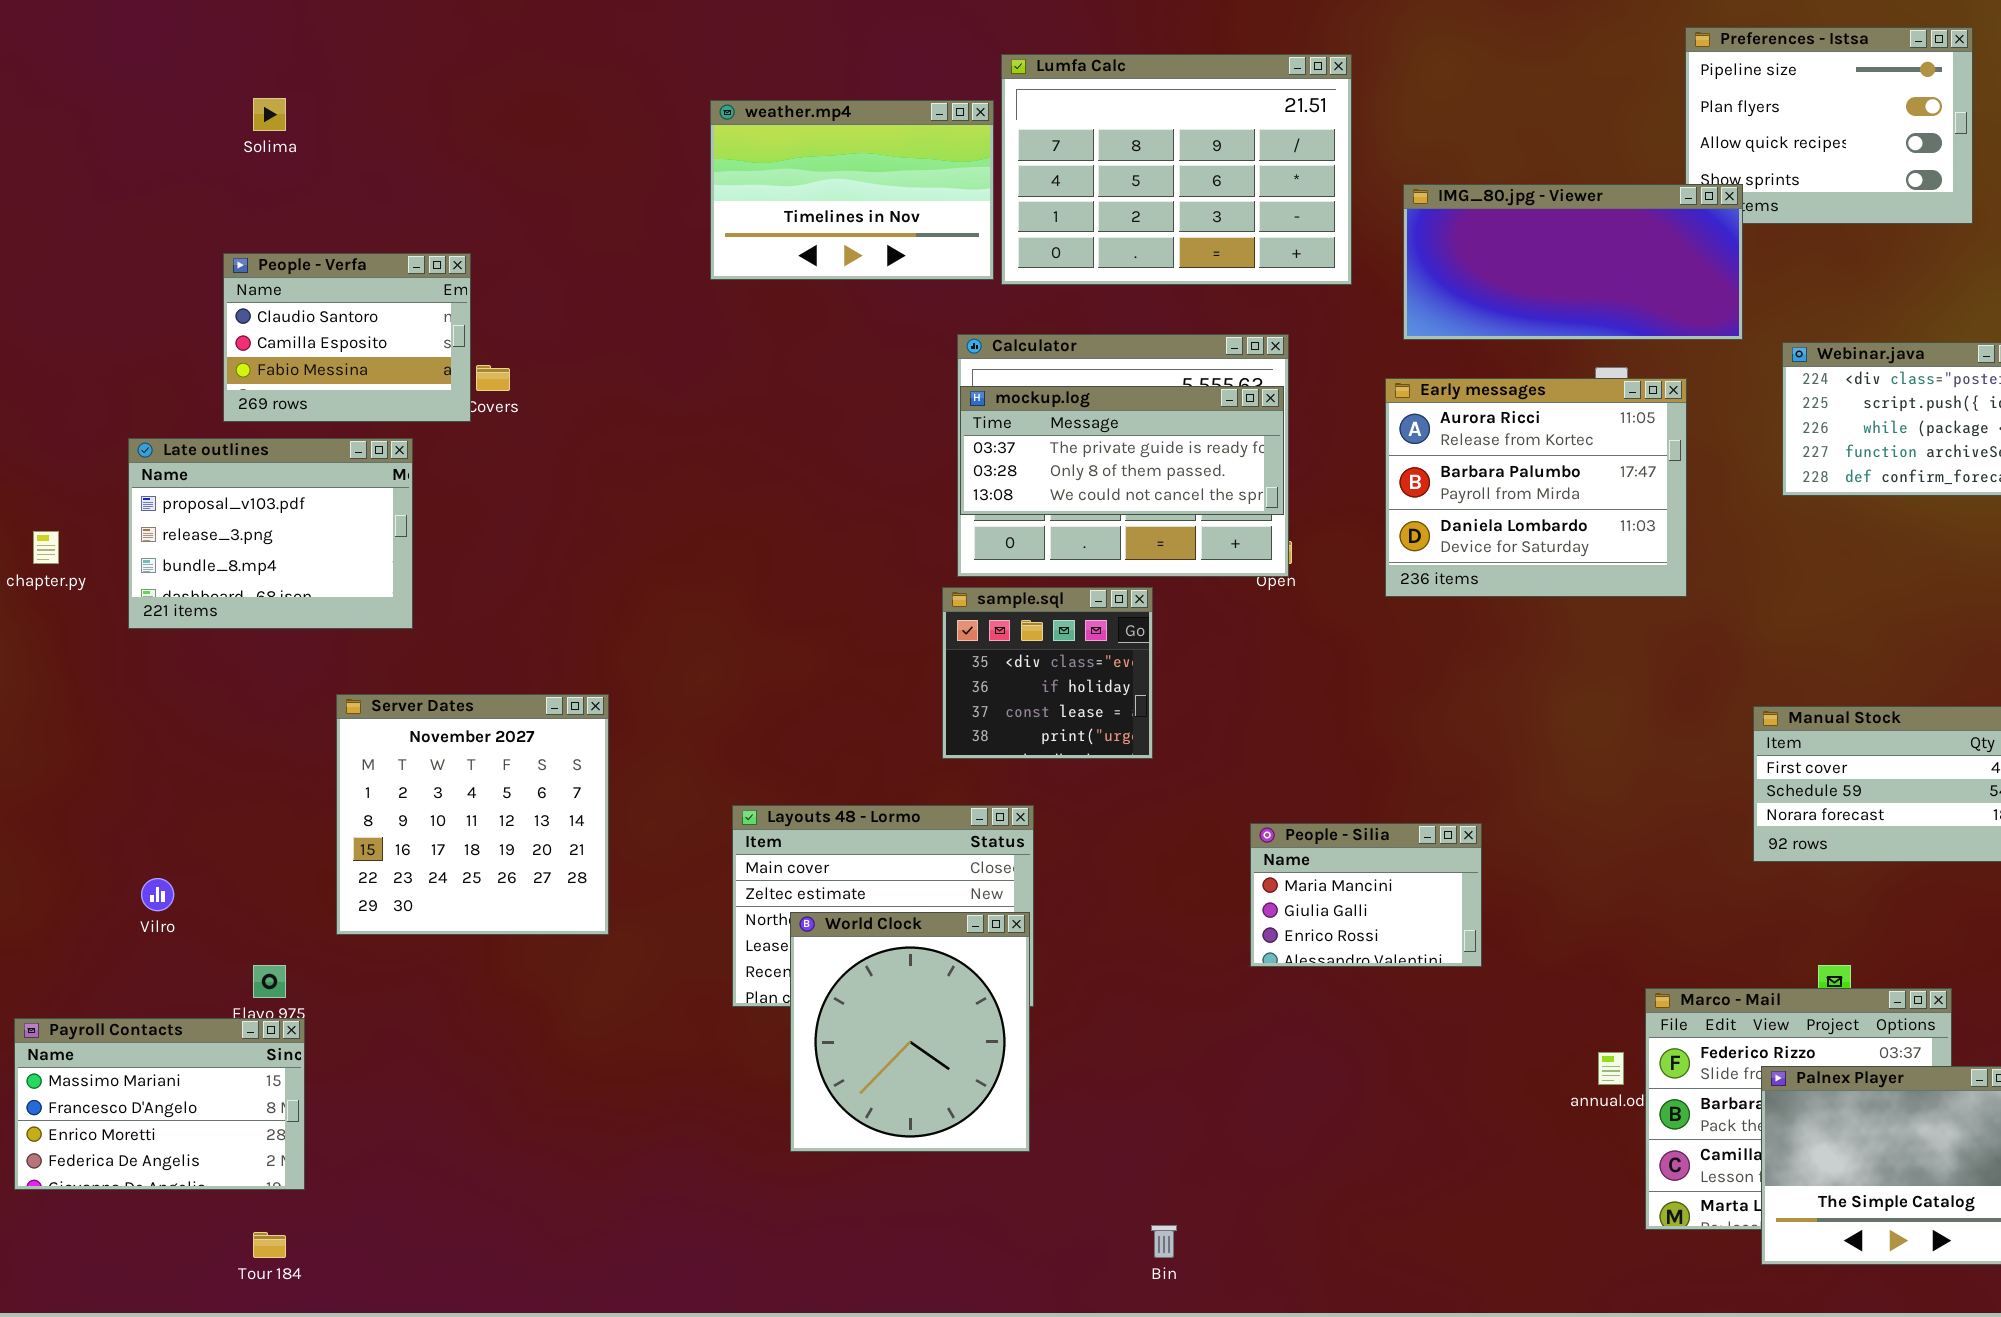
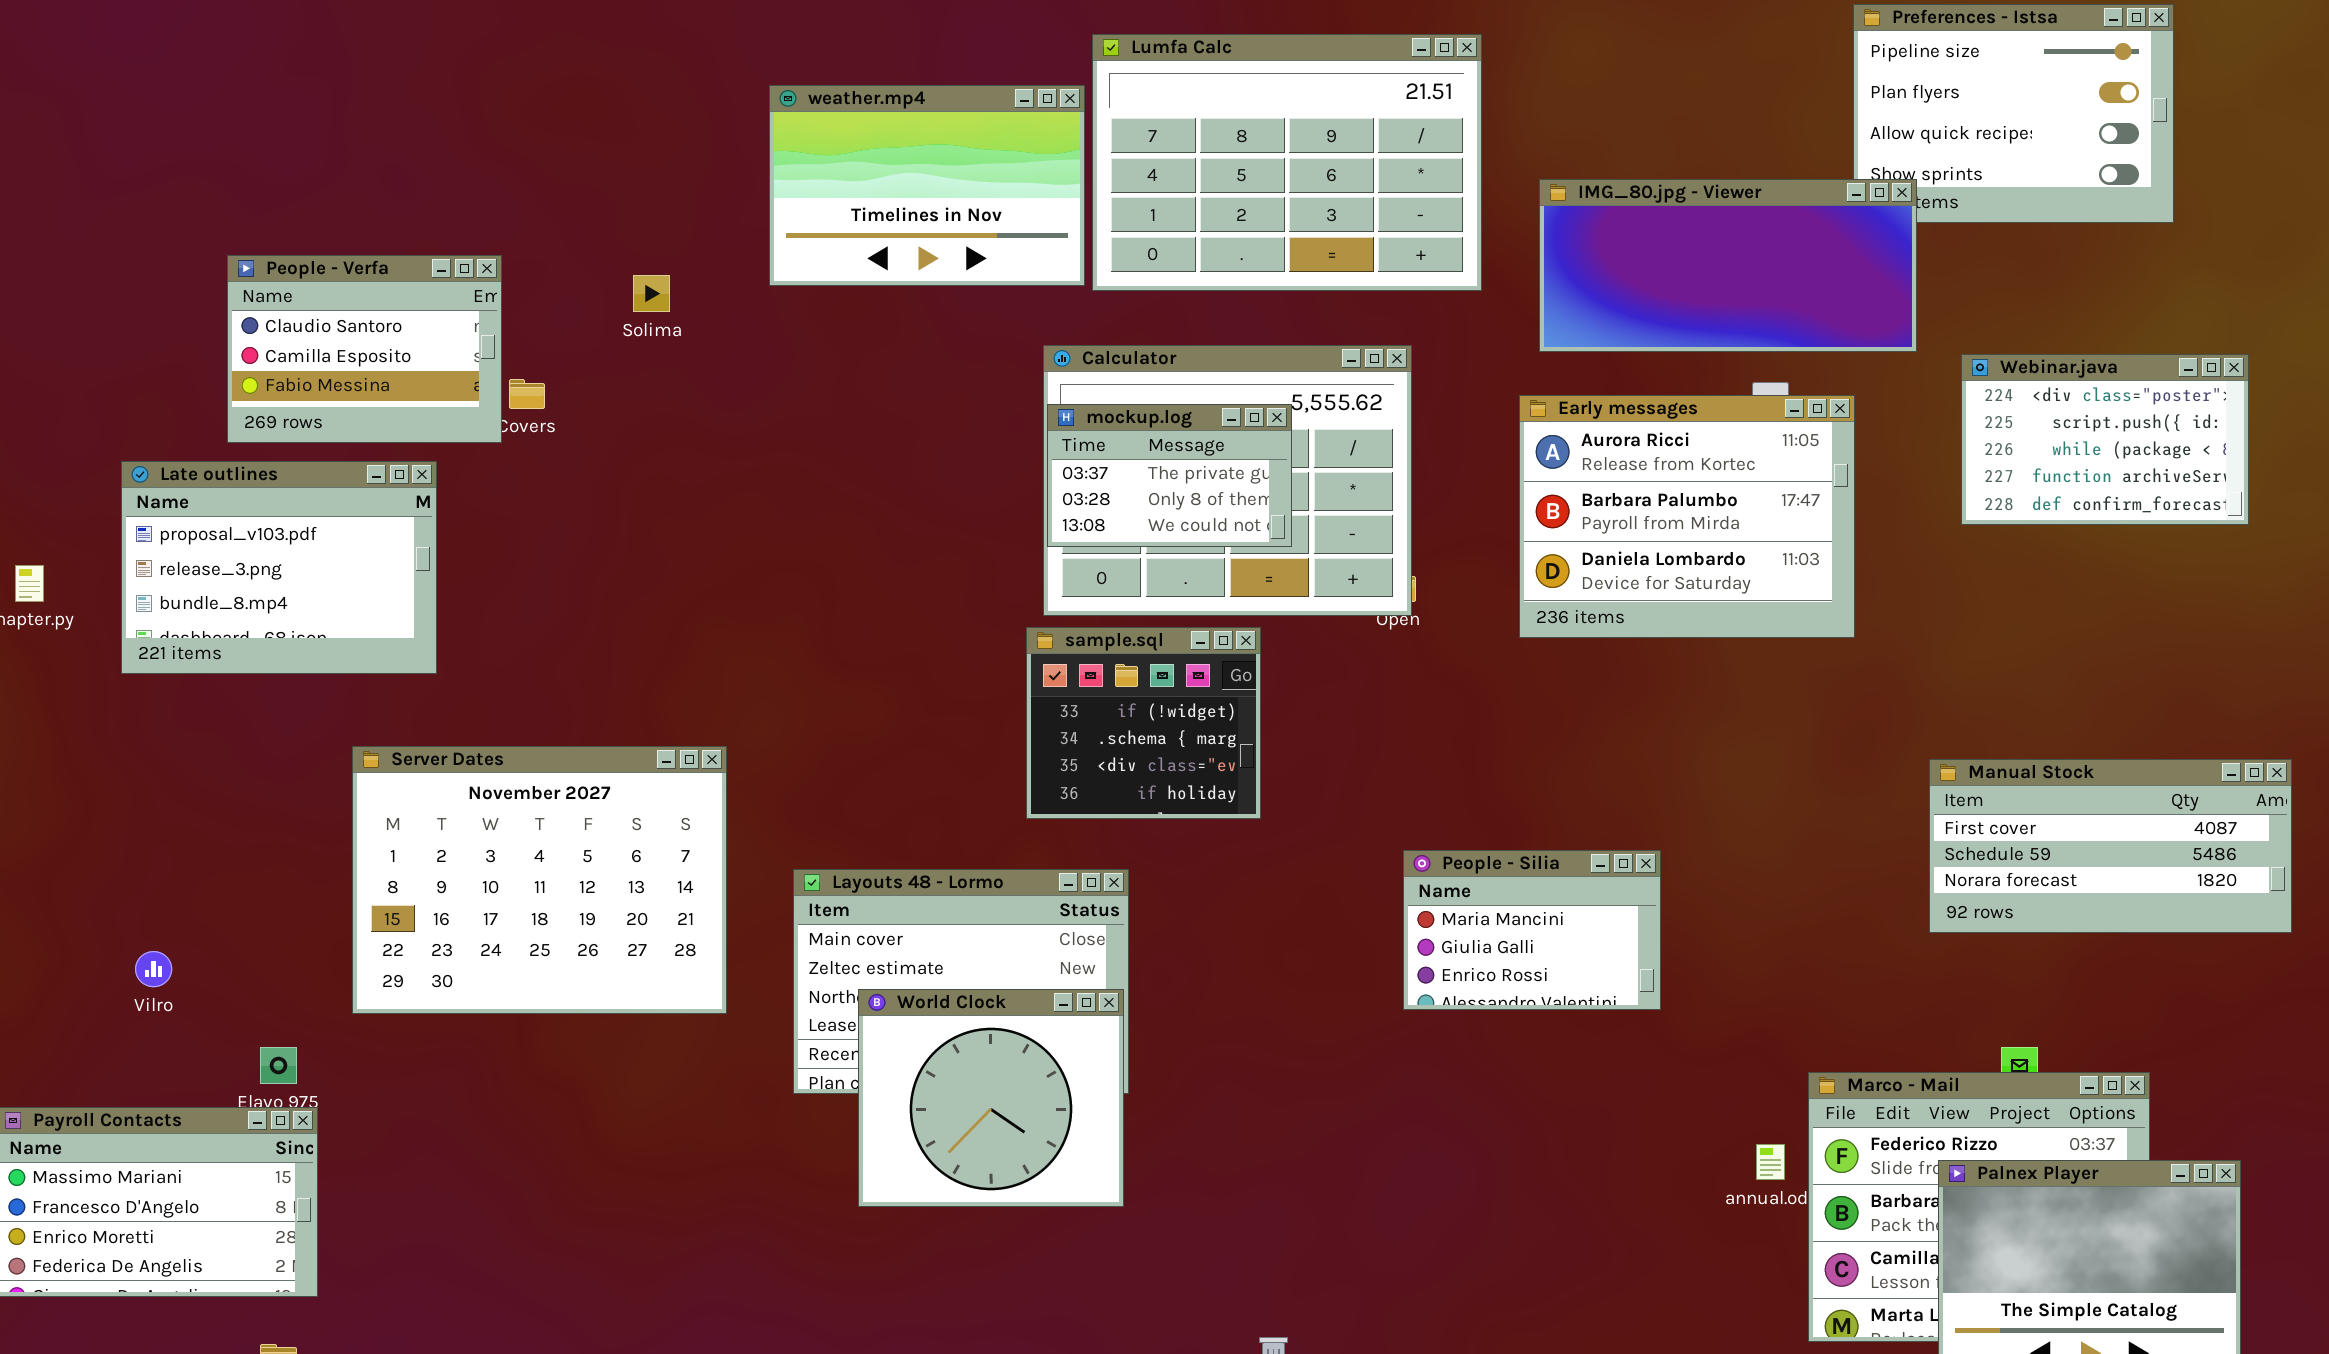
Solima: [253,98,286,131] -> [633,275,670,312], moved
mockup.log: [960,386,1284,515] -> [1047,404,1292,547], resized
sample.sql: [942,587,1153,759] -> [1026,627,1261,819], scrolled up 2 rows
Server Dates: [336,694,609,935] -> [352,746,727,1014], resized
People - Silia: [1250,823,1482,967] -> [1403,850,1661,1010], moved
World Clock: [790,912,1030,1152] -> [858,989,1124,1207], resized

